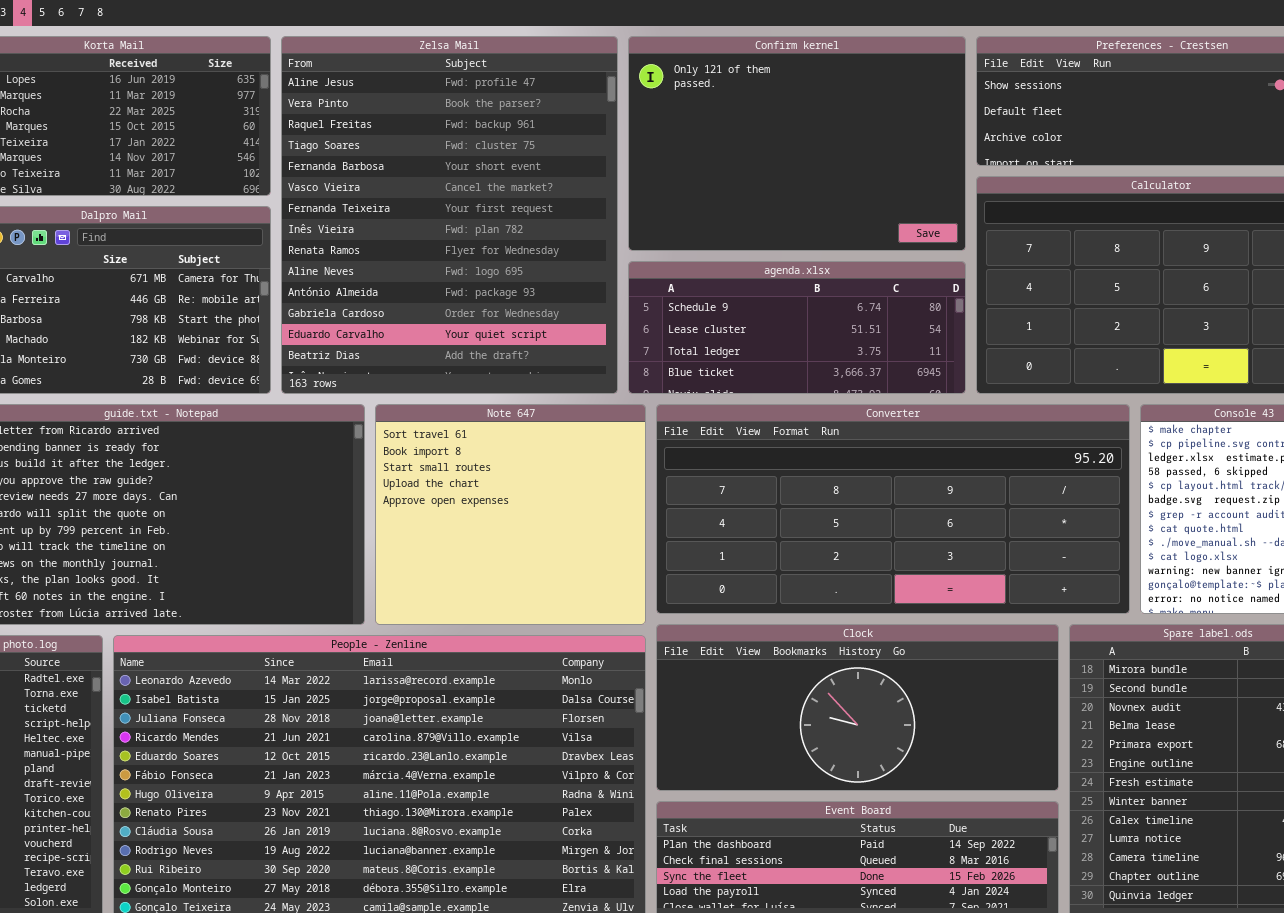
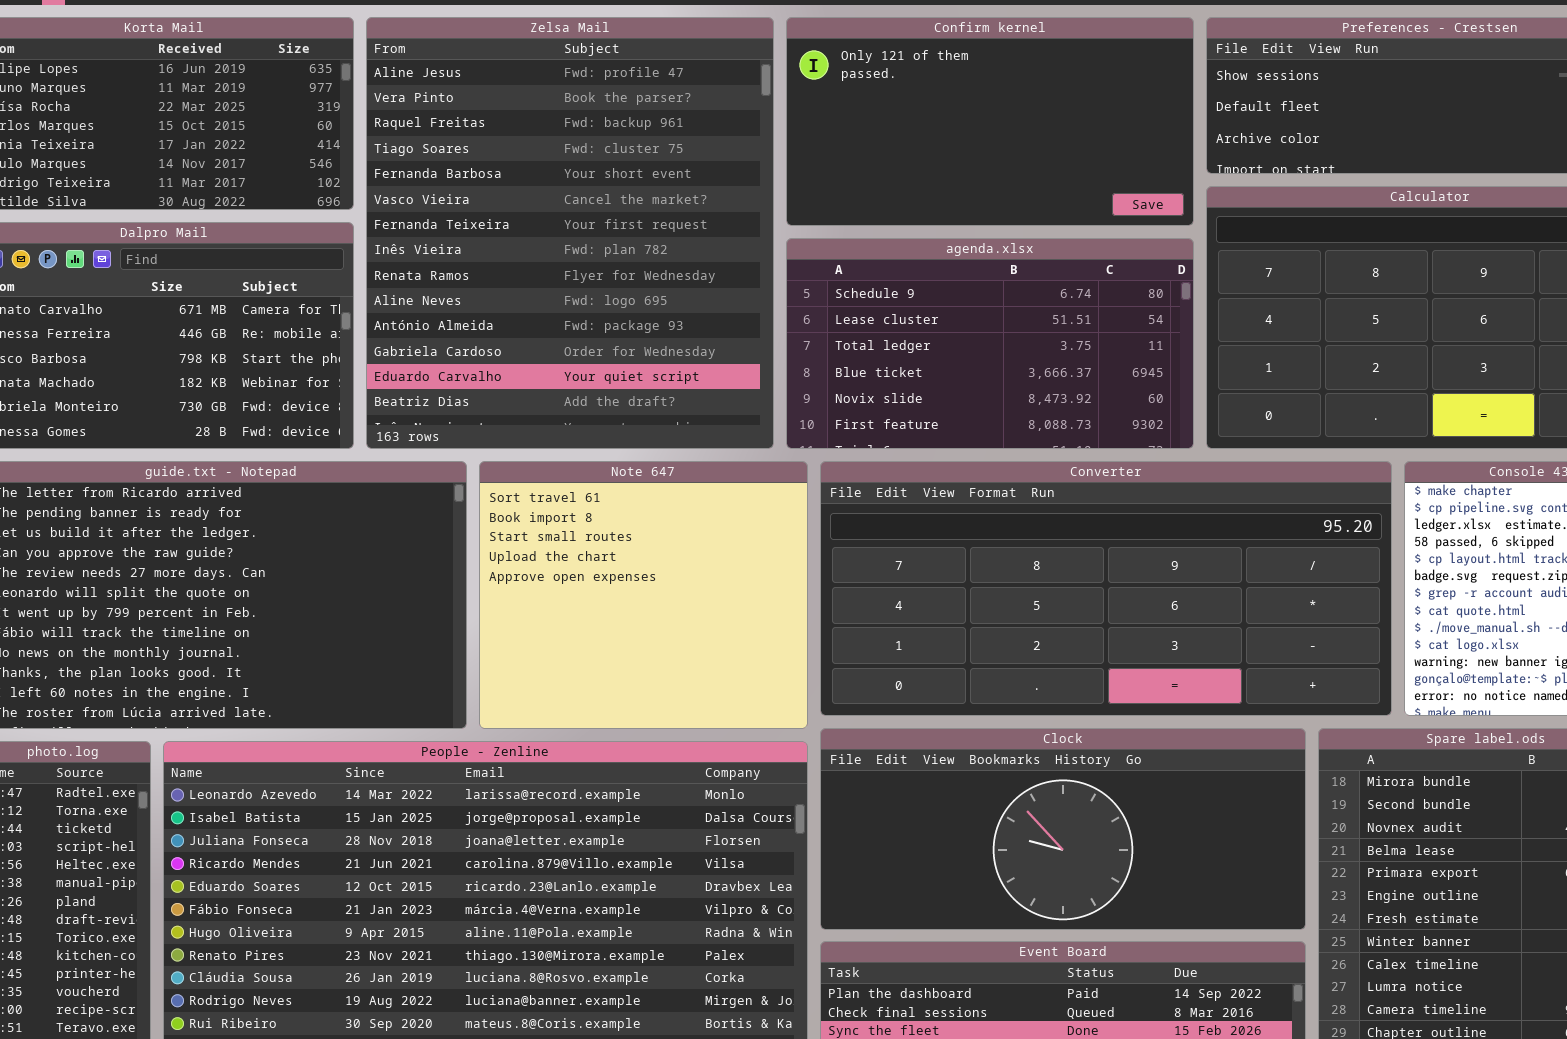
Confirm kernel: [628,36,966,251] -> [786,17,1194,226], resized
agenda.xlsx: [628,261,966,394] -> [786,238,1194,449], resized

